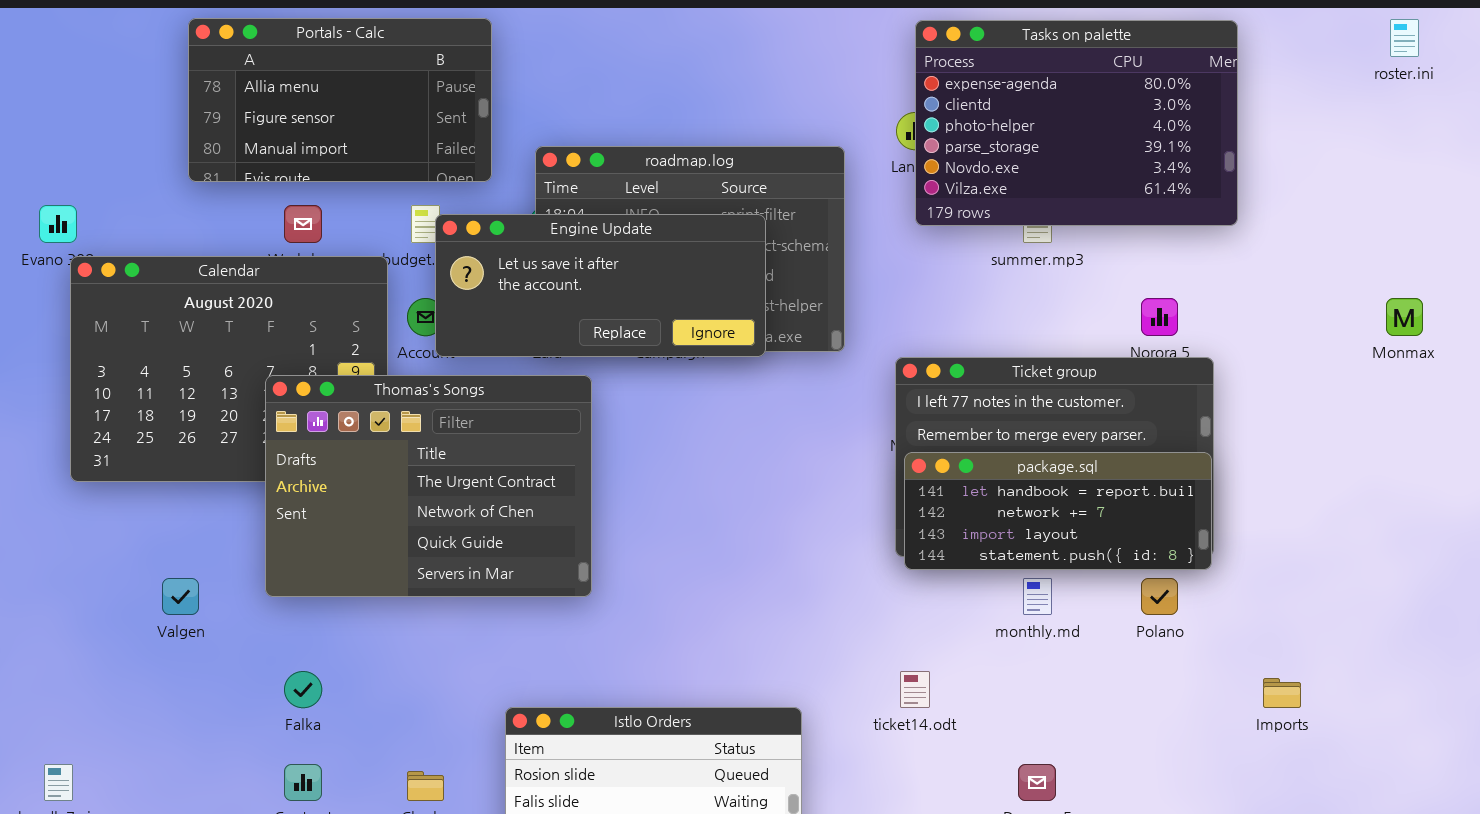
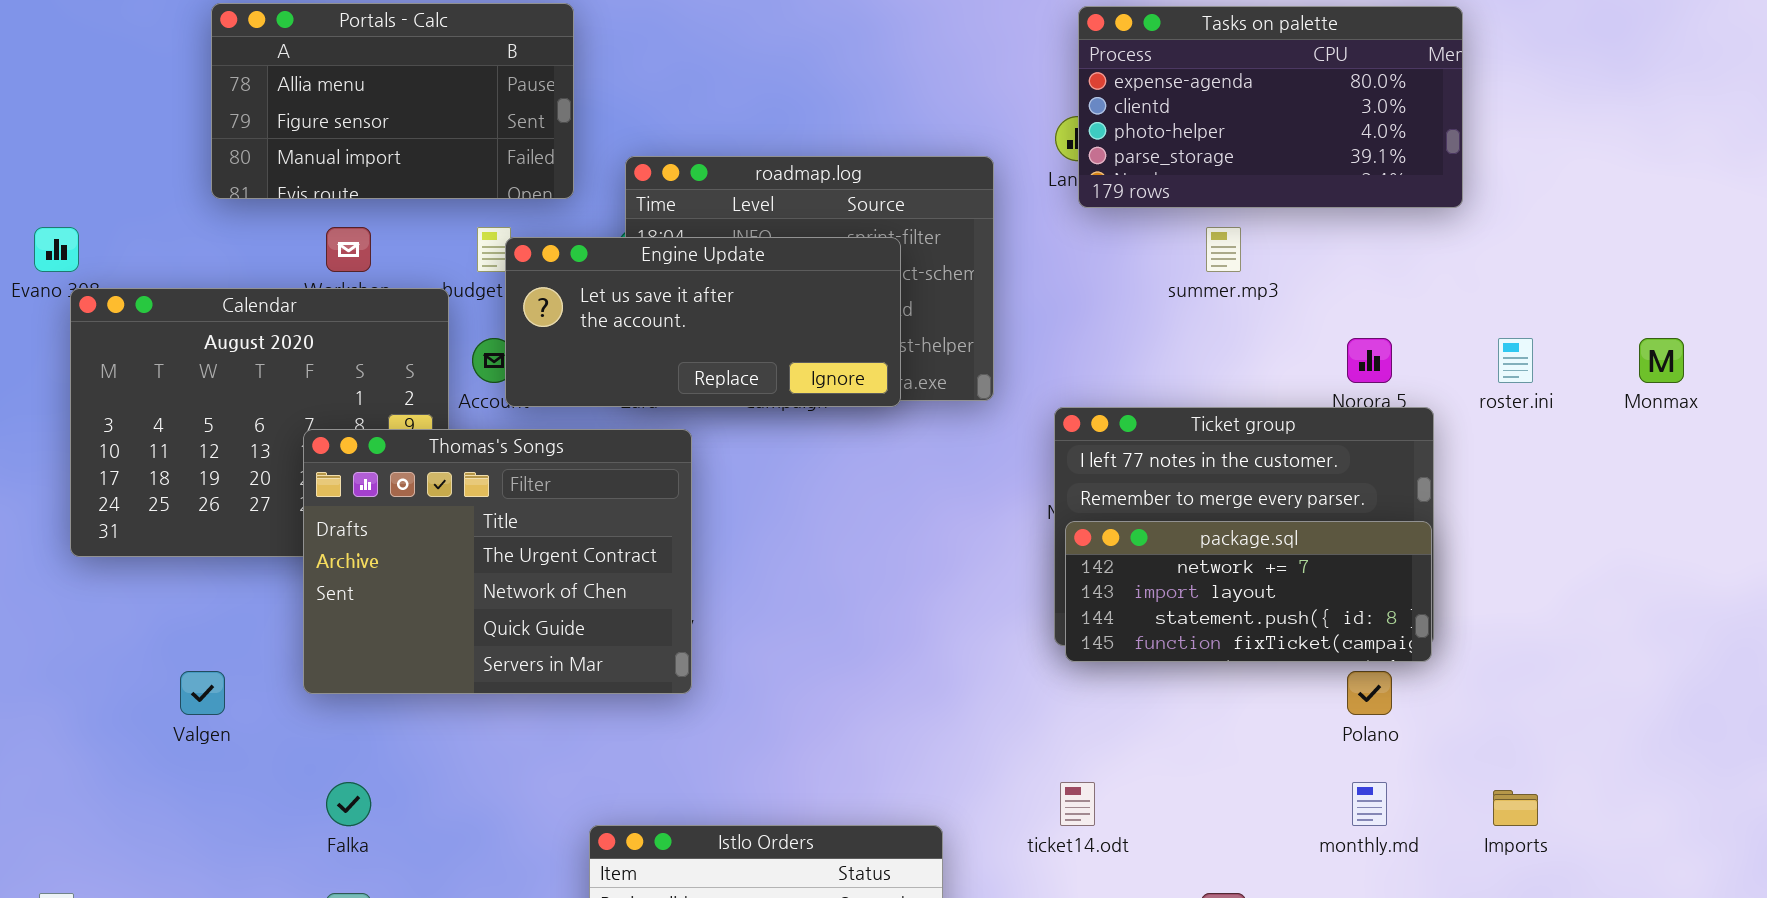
roster.ini: [1390,19,1419,57] -> [1498,338,1533,383], moved
Tasks on palette: [915,20,1238,226] -> [1078,6,1463,208], resized
package.sql: [904,452,1212,570] -> [1065,521,1432,662], scrolled down 1 row
monthly.md: [1023,578,1052,615] -> [1352,782,1387,826], moved

